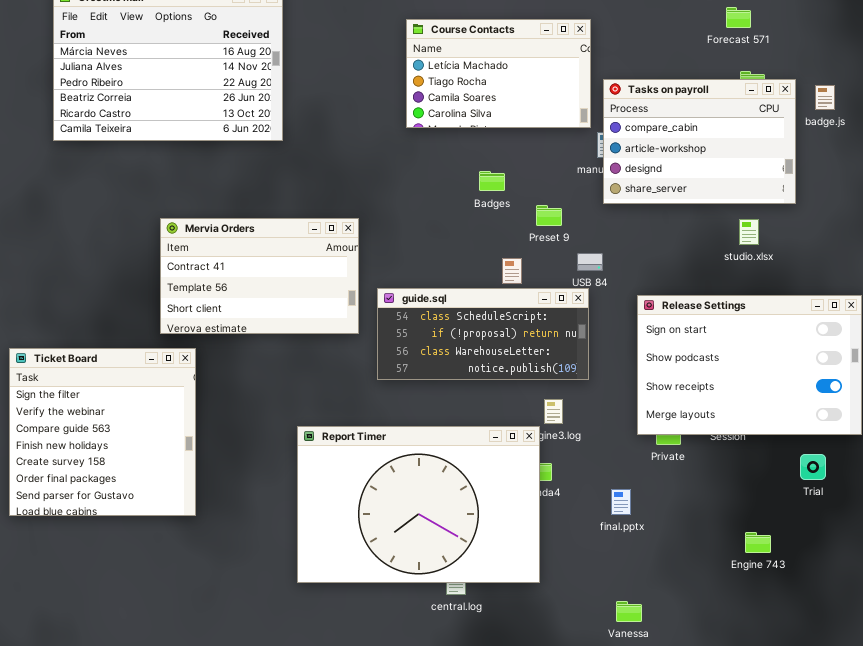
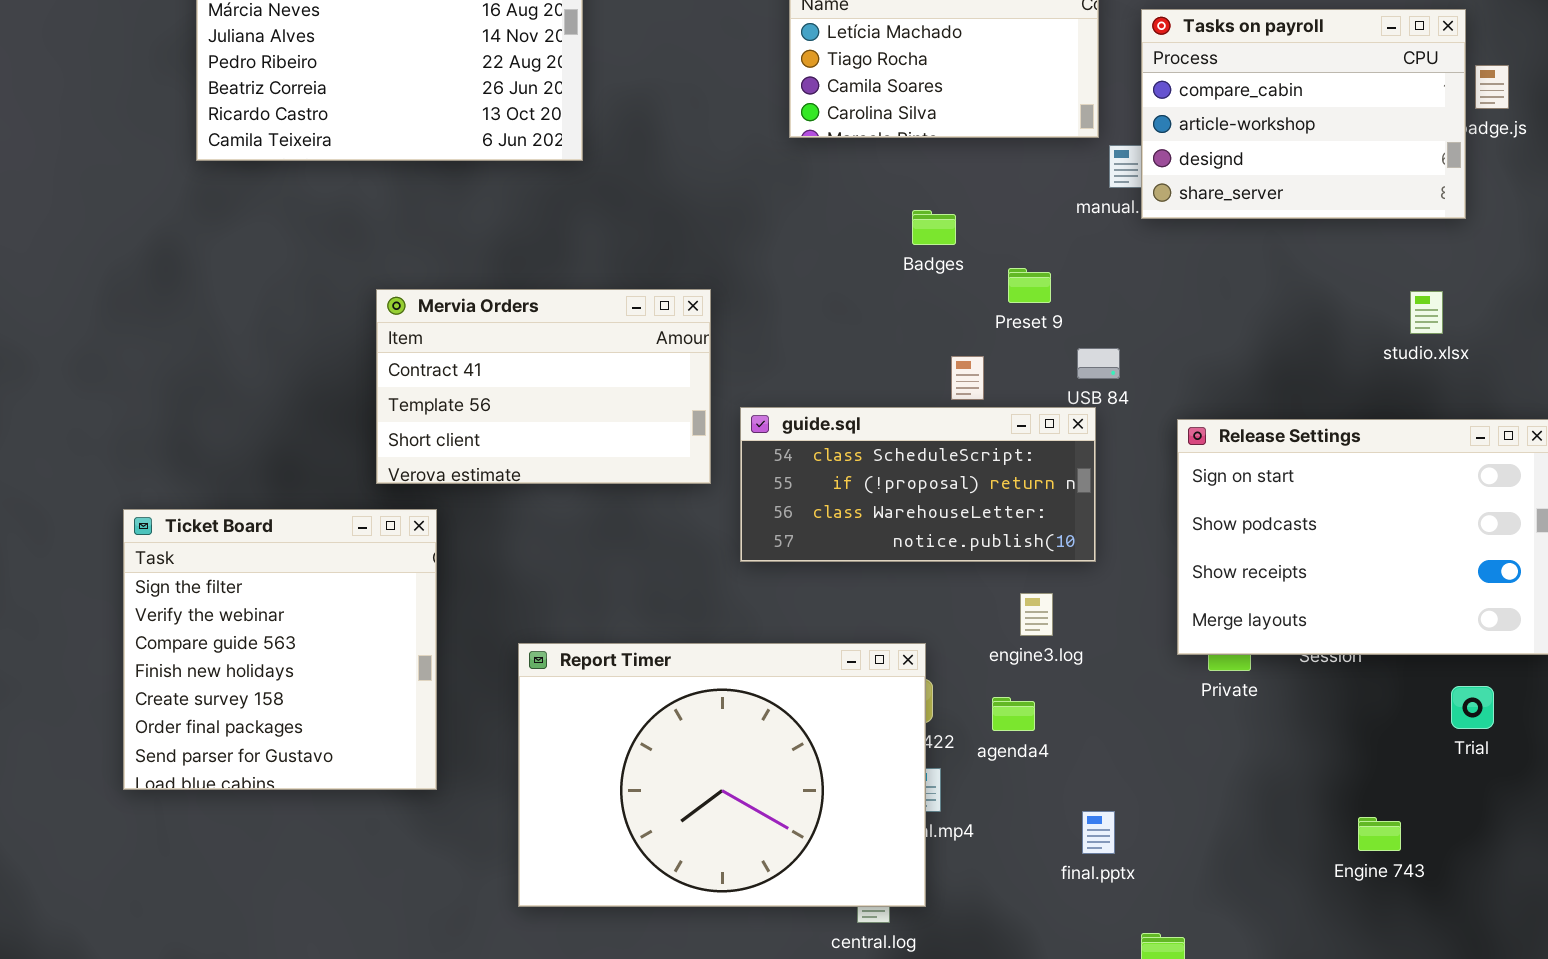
Tasks on payroll: [603,79,796,204] -> [1141,9,1466,219], moved
studio.xlsx: [739,219,759,245] -> [1410,291,1443,334], moved
Report Timer: [297,426,540,583] -> [518,643,926,907], moved
final.pptx: [611,489,631,515] -> [1082,811,1115,854], moved

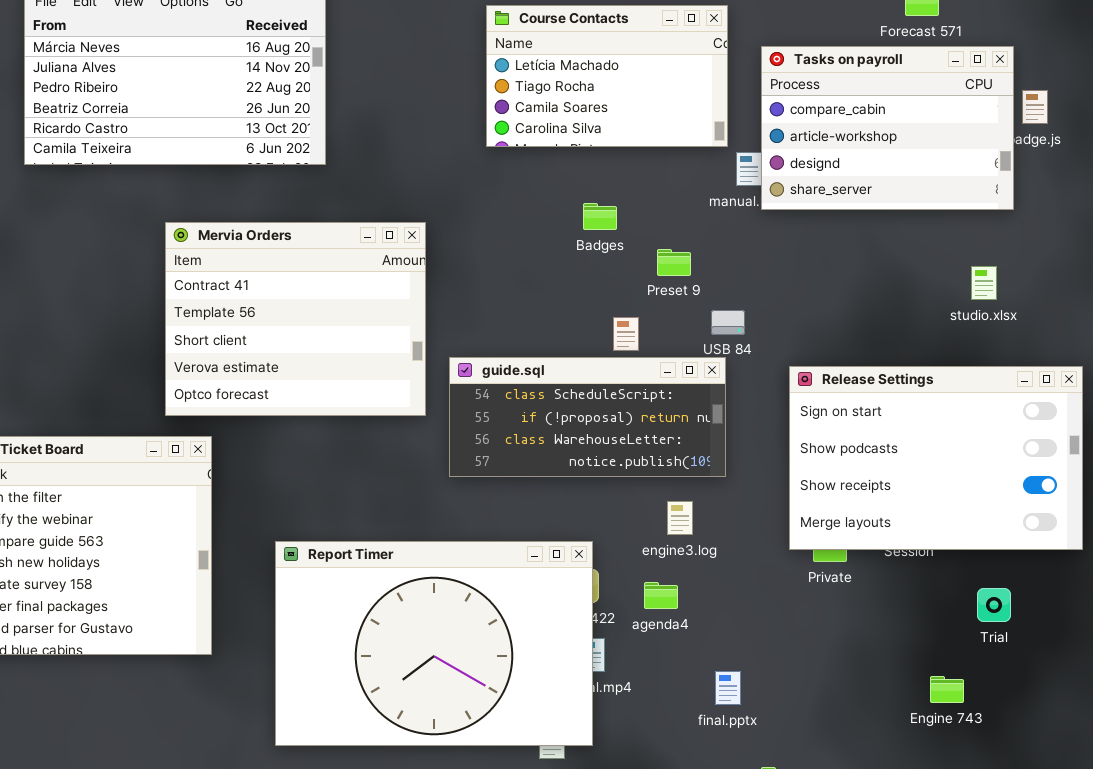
Mervia Orders: [376,289,711,484] -> [165,222,426,416], resized
Trial: [1451,686,1494,729] -> [977,588,1011,622], moved

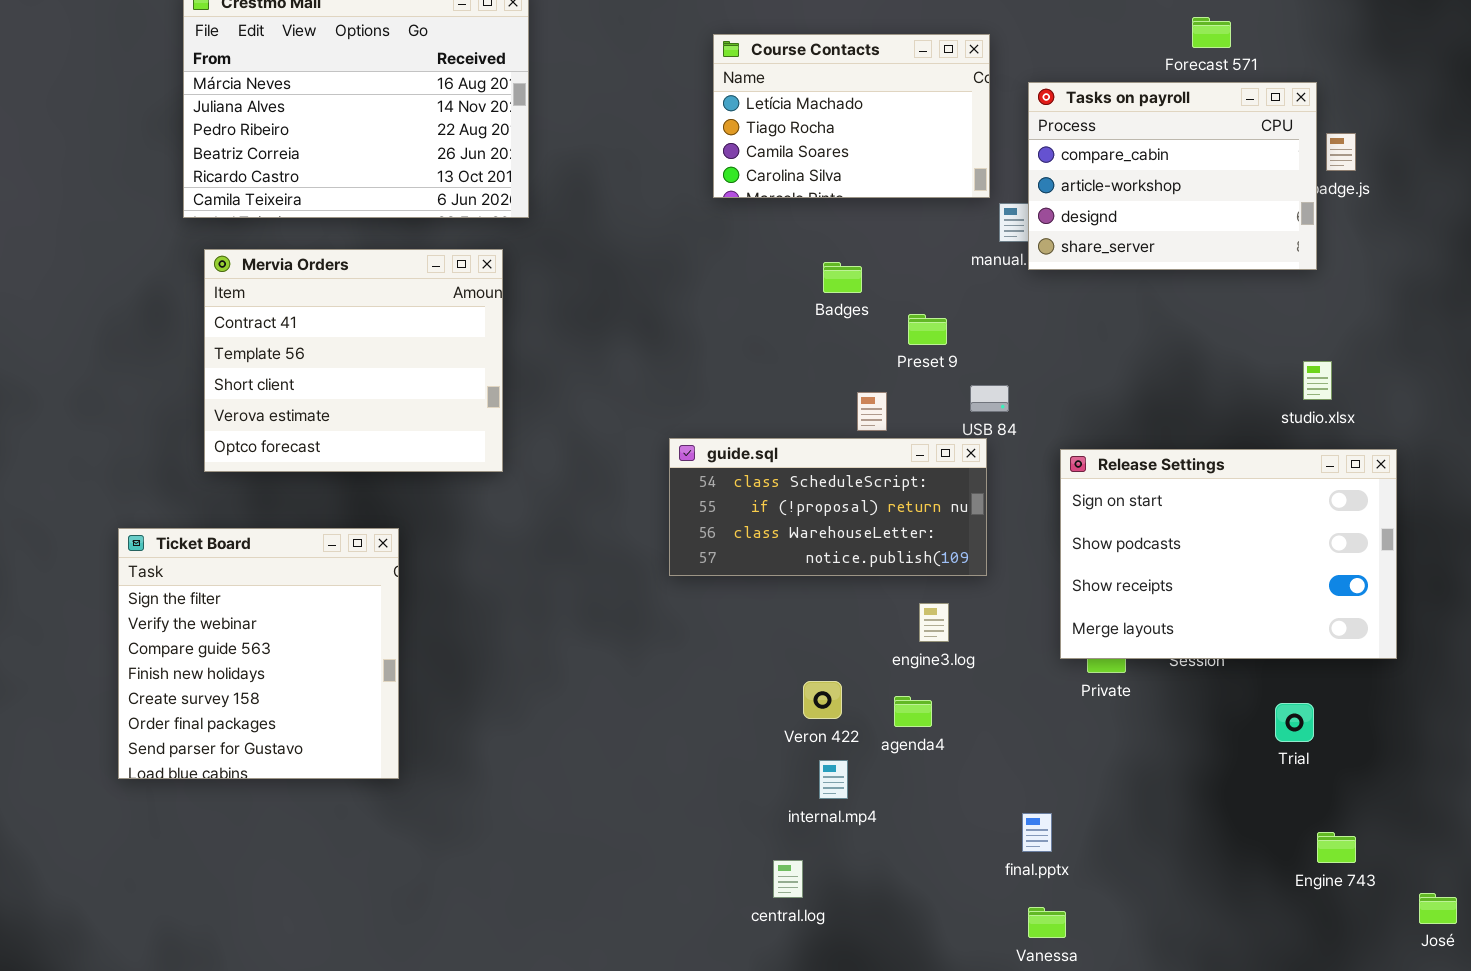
Mervia Orders: [165,222,426,416] -> [204,249,503,472], moved
studio.xlsx: [971,266,997,300] -> [1303,361,1332,400], moved
Report Timer: [275,541,593,746] -> none, closed
final.pptx: [715,671,741,705] -> [1022,813,1052,852], moved
Engine 743: [930,676,964,703] -> [1317,832,1356,863], moved

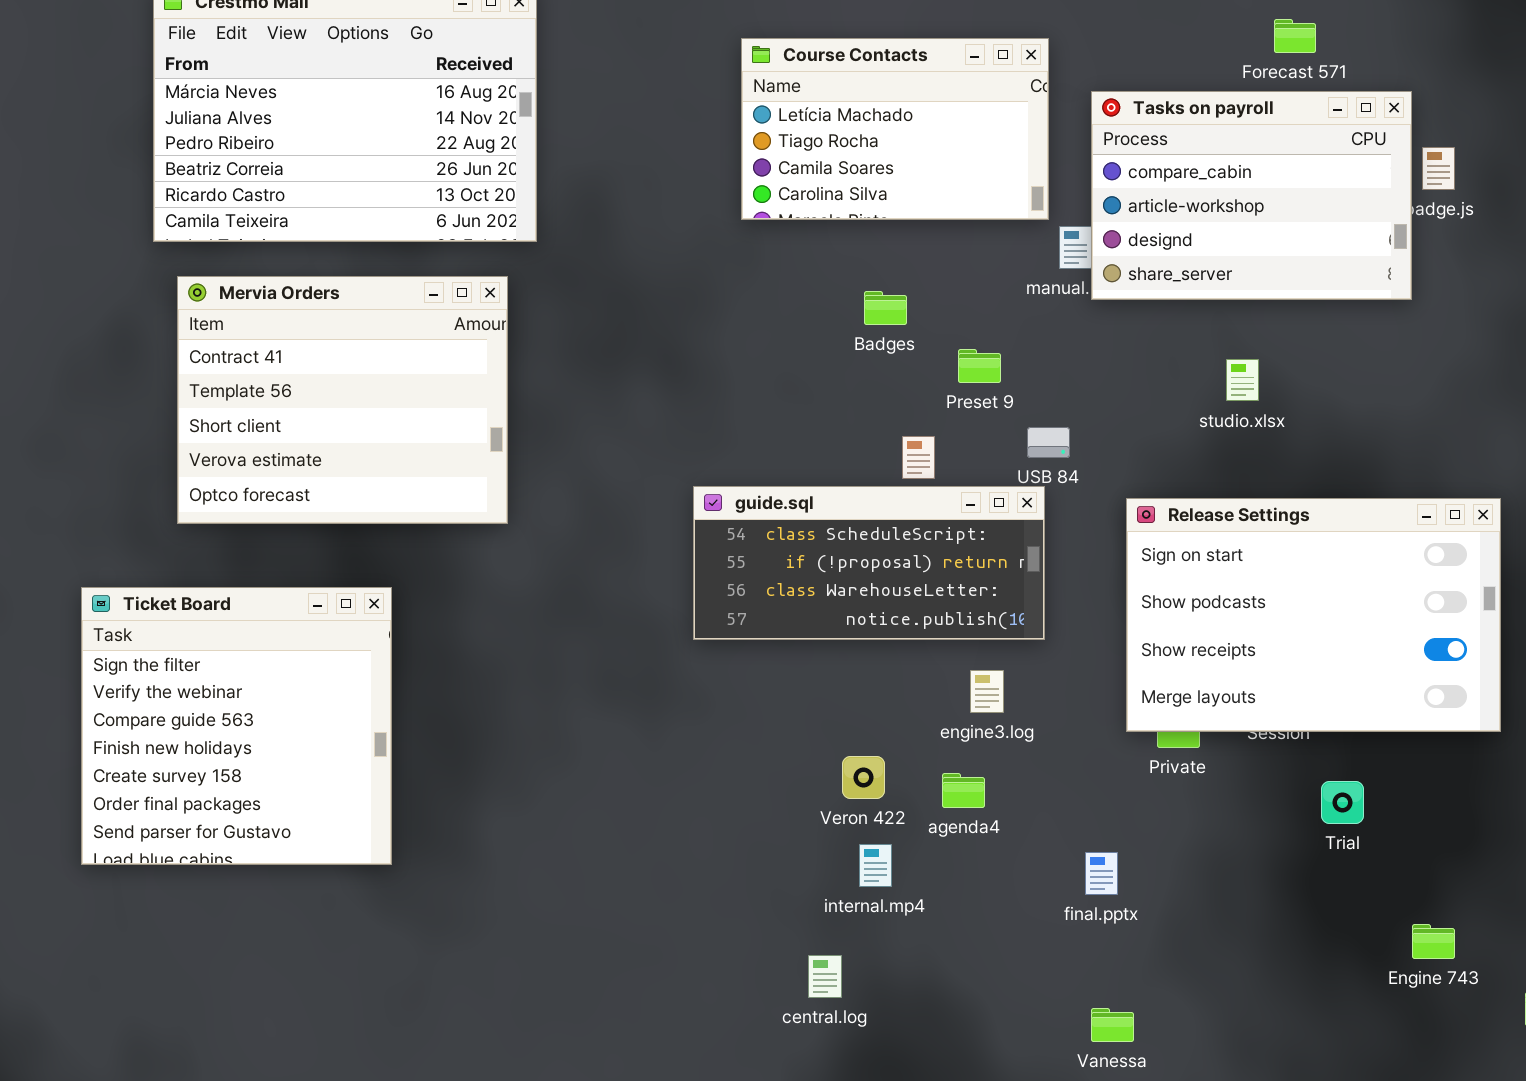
studio.xlsx: [1303,361,1332,400] -> [1226,359,1259,401], moved
Trial: [1275,703,1314,742] -> [1321,781,1364,824], moved
final.pptx: [1022,813,1052,852] -> [1085,852,1118,895], moved

